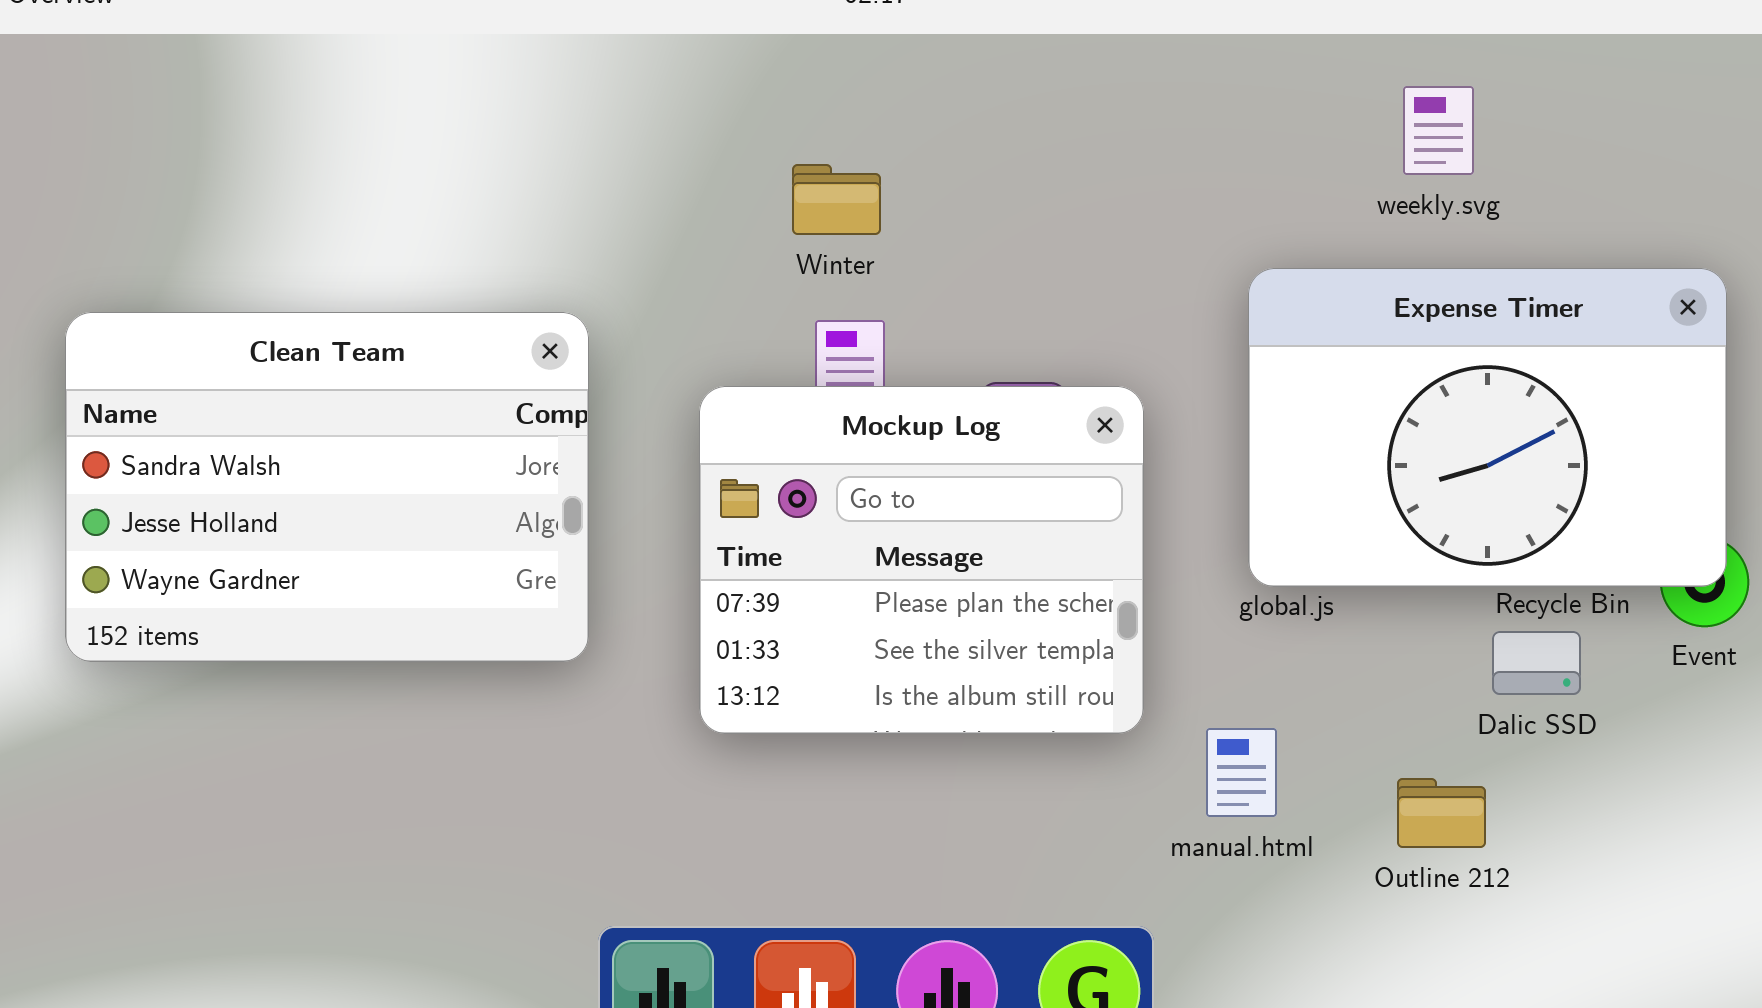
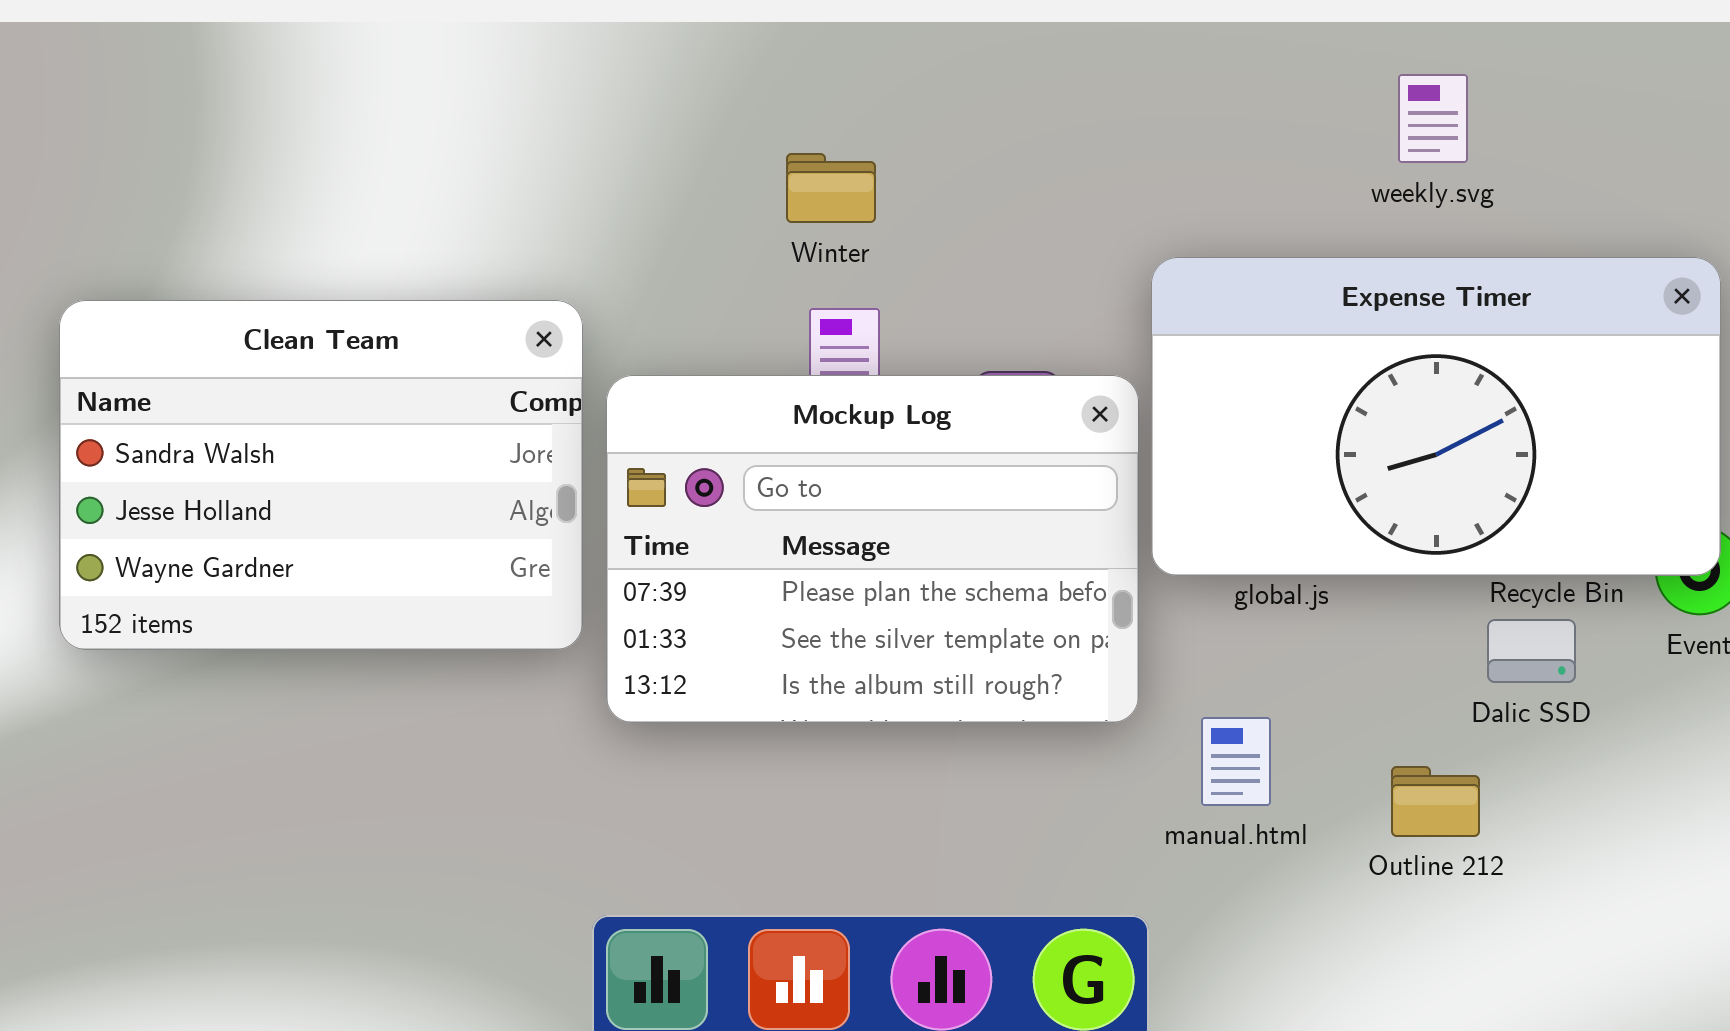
Expense Timer: [1248,268,1727,587] -> [1151,257,1721,576], resized
Mockup Log: [699,386,1144,734] -> [606,375,1139,723], resized

